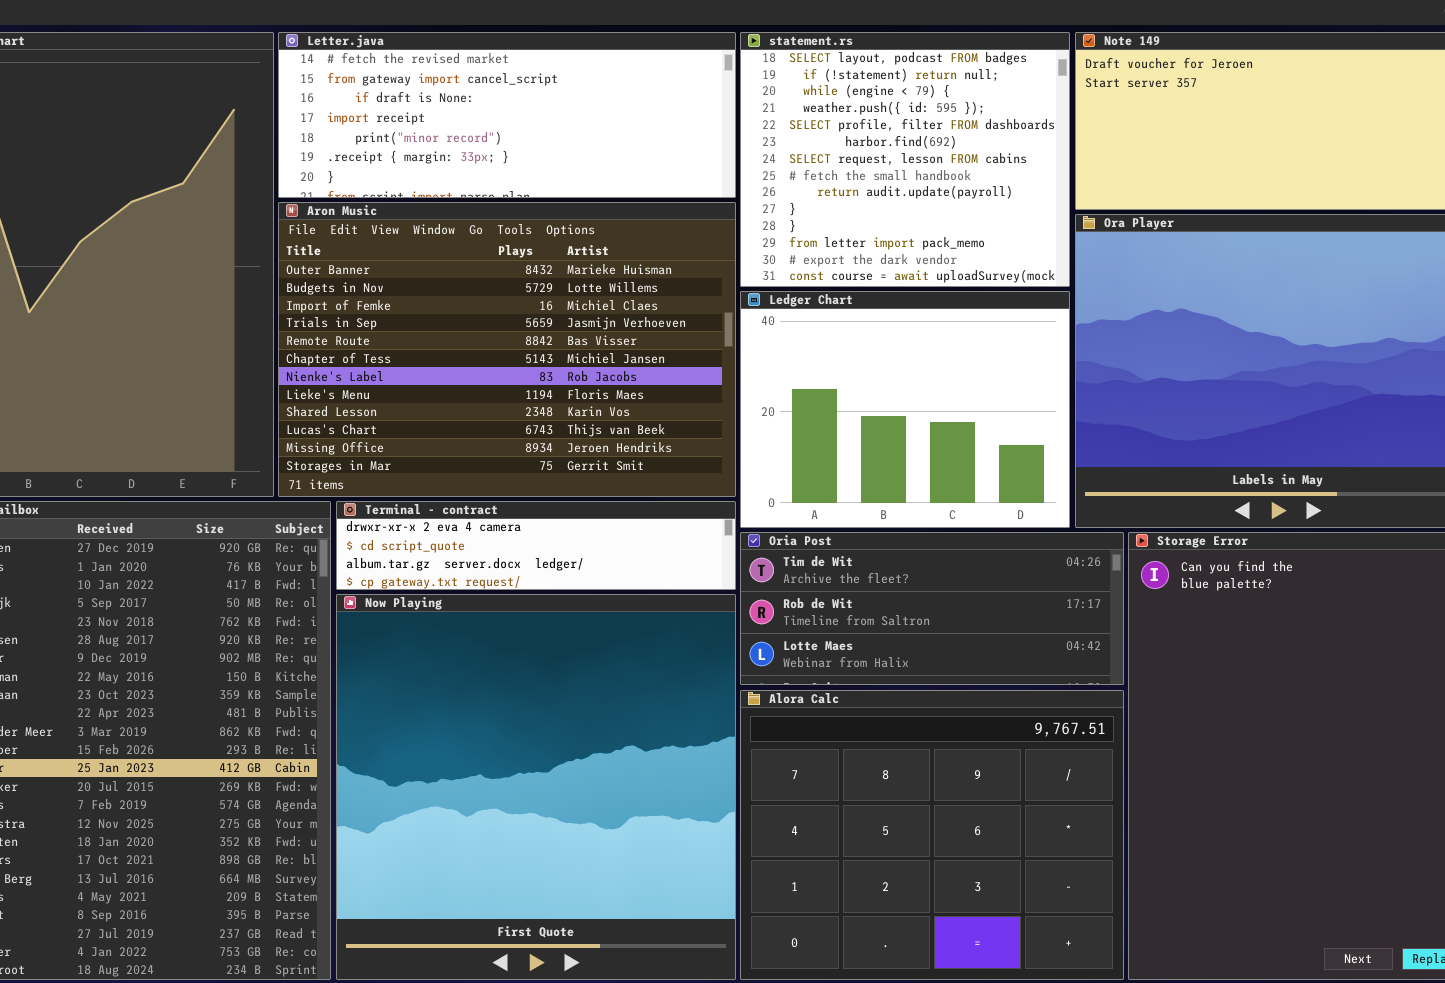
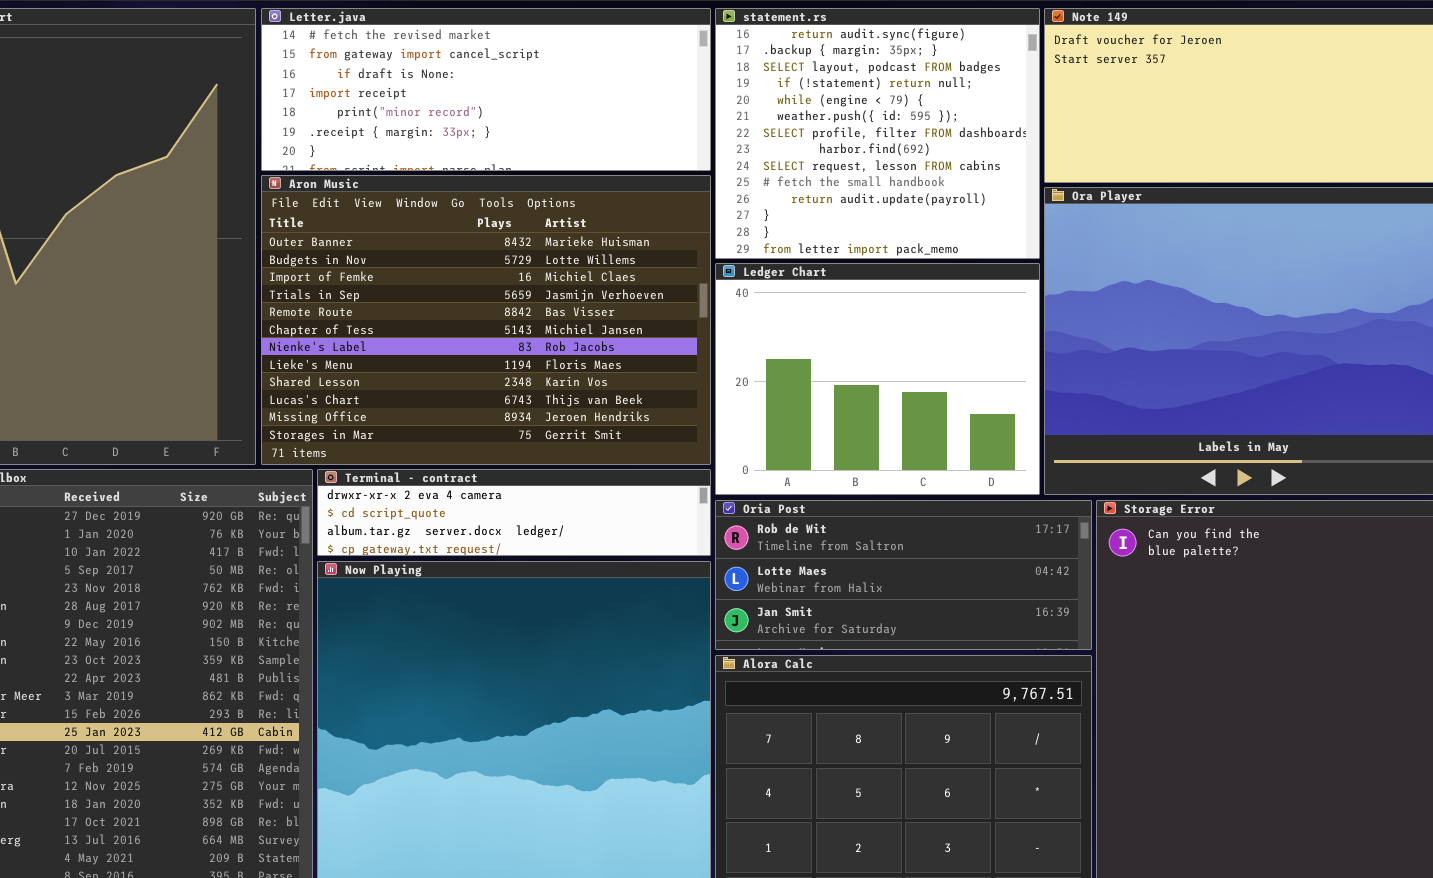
statement.rs: [740,32,1070,287] -> [715,8,1040,259], scrolled up 2 rows
Oria Post: [740,532,1124,685] -> [715,500,1092,650], scrolled down 1 row

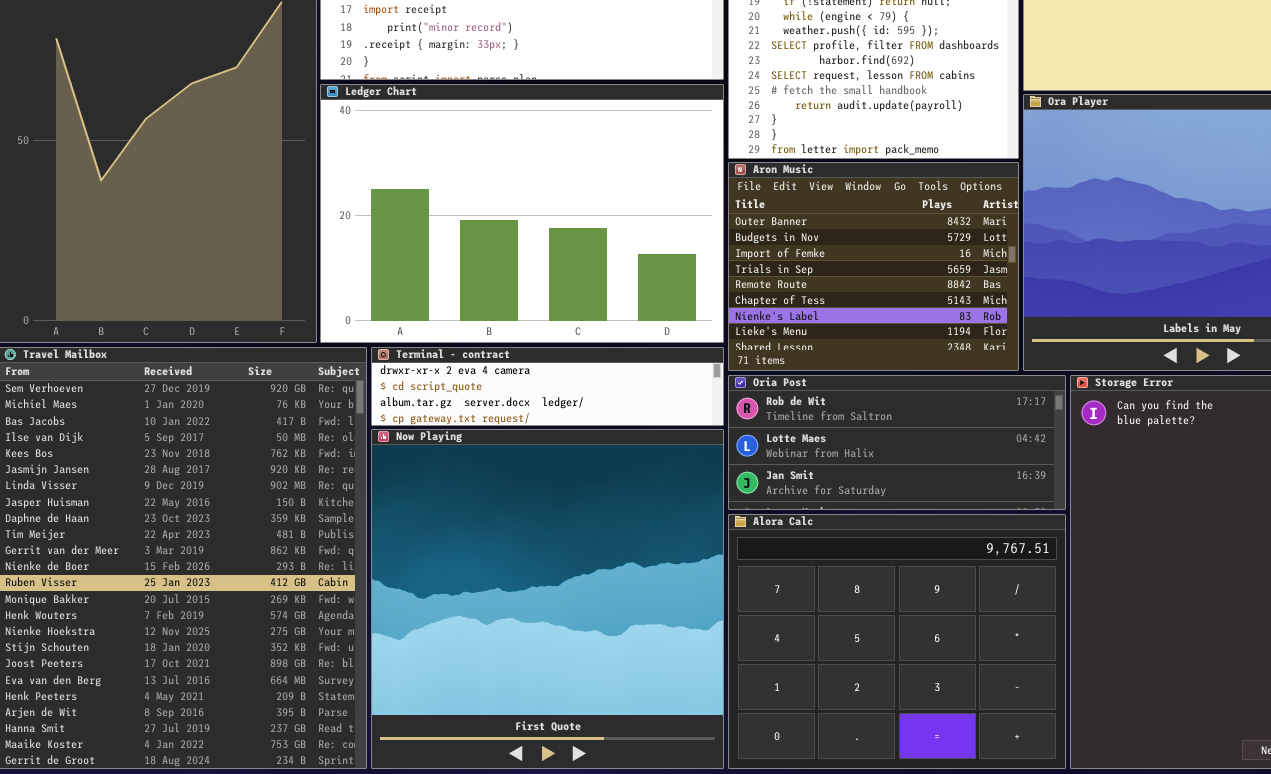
Aron Music: [261,175,711,465] -> [728,162,1019,371], moved, resized
Ledger Chart: [715,263,1040,495] -> [320,84,724,343], moved, resized

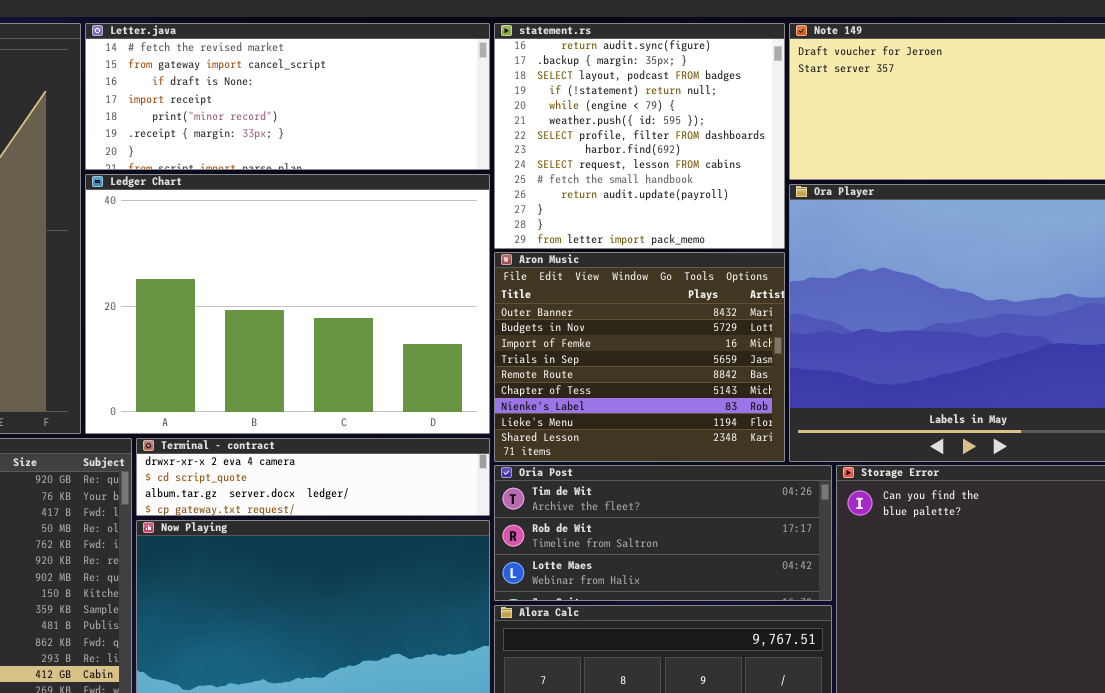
Oria Post: [728,375,1066,510] -> [494,465,832,601], scrolled up 1 row

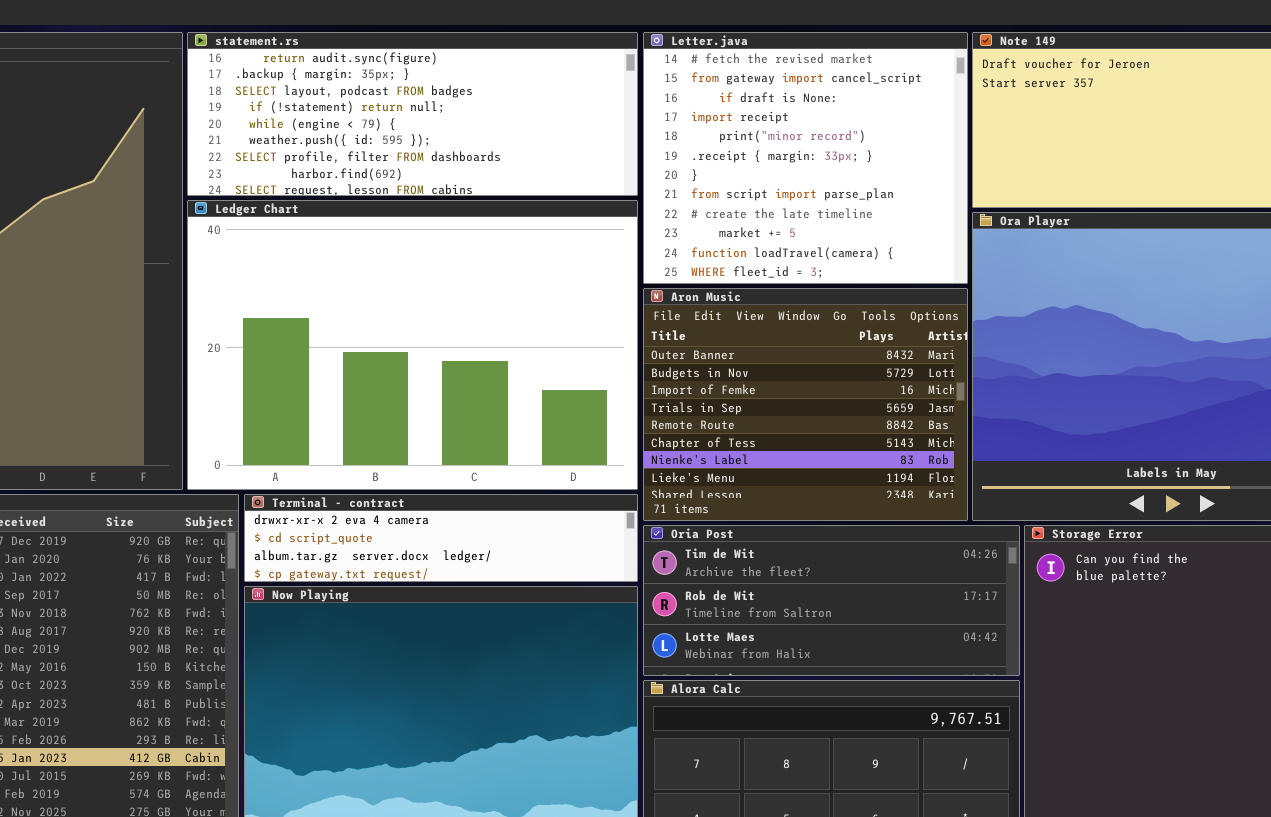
Letter.java: [85,23,490,170] -> [643,32,968,284], moved, resized
statement.rs: [494,23,785,249] -> [187,32,638,196], moved, resized

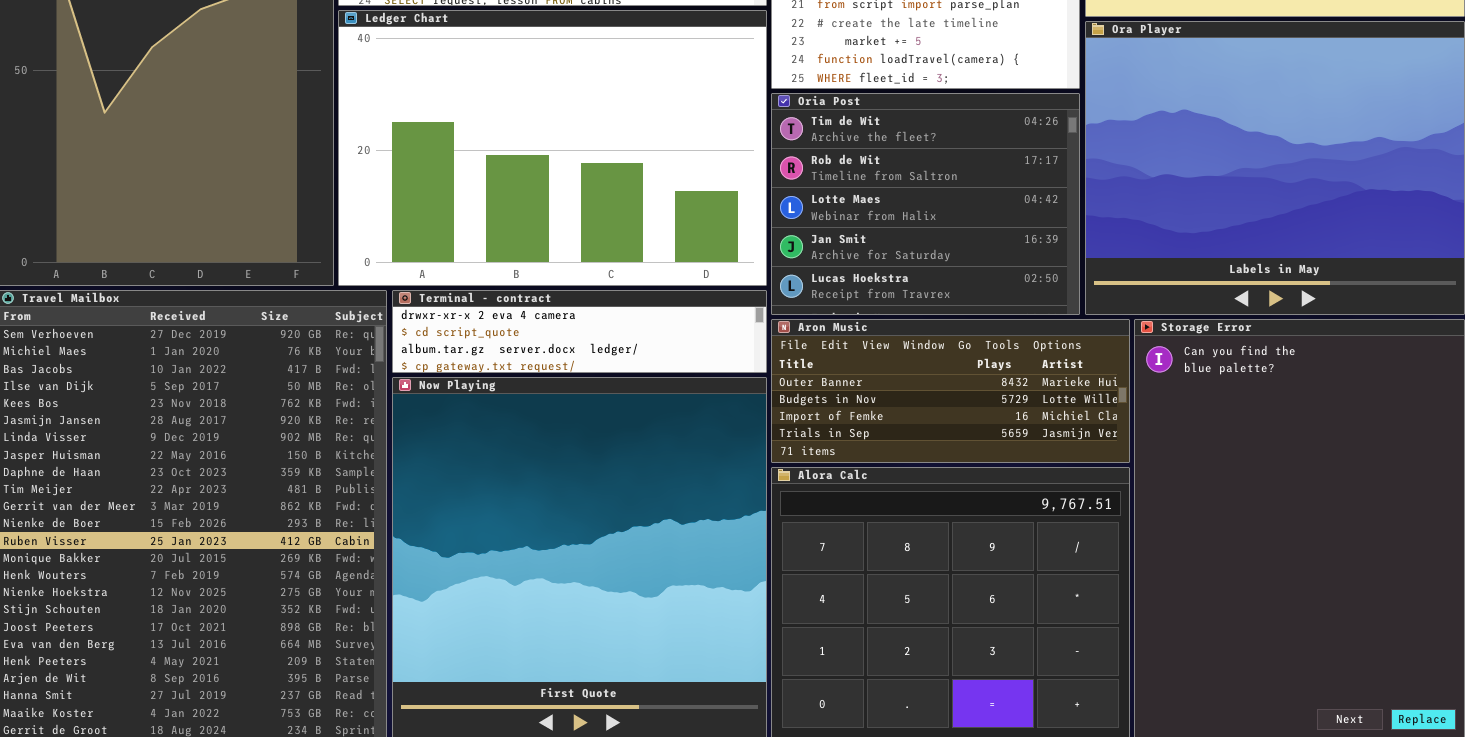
Aron Music: [643,288,968,521] -> [771,319,1130,463], moved, resized
Oria Post: [643,525,1020,676] -> [771,93,1080,315], moved, resized

